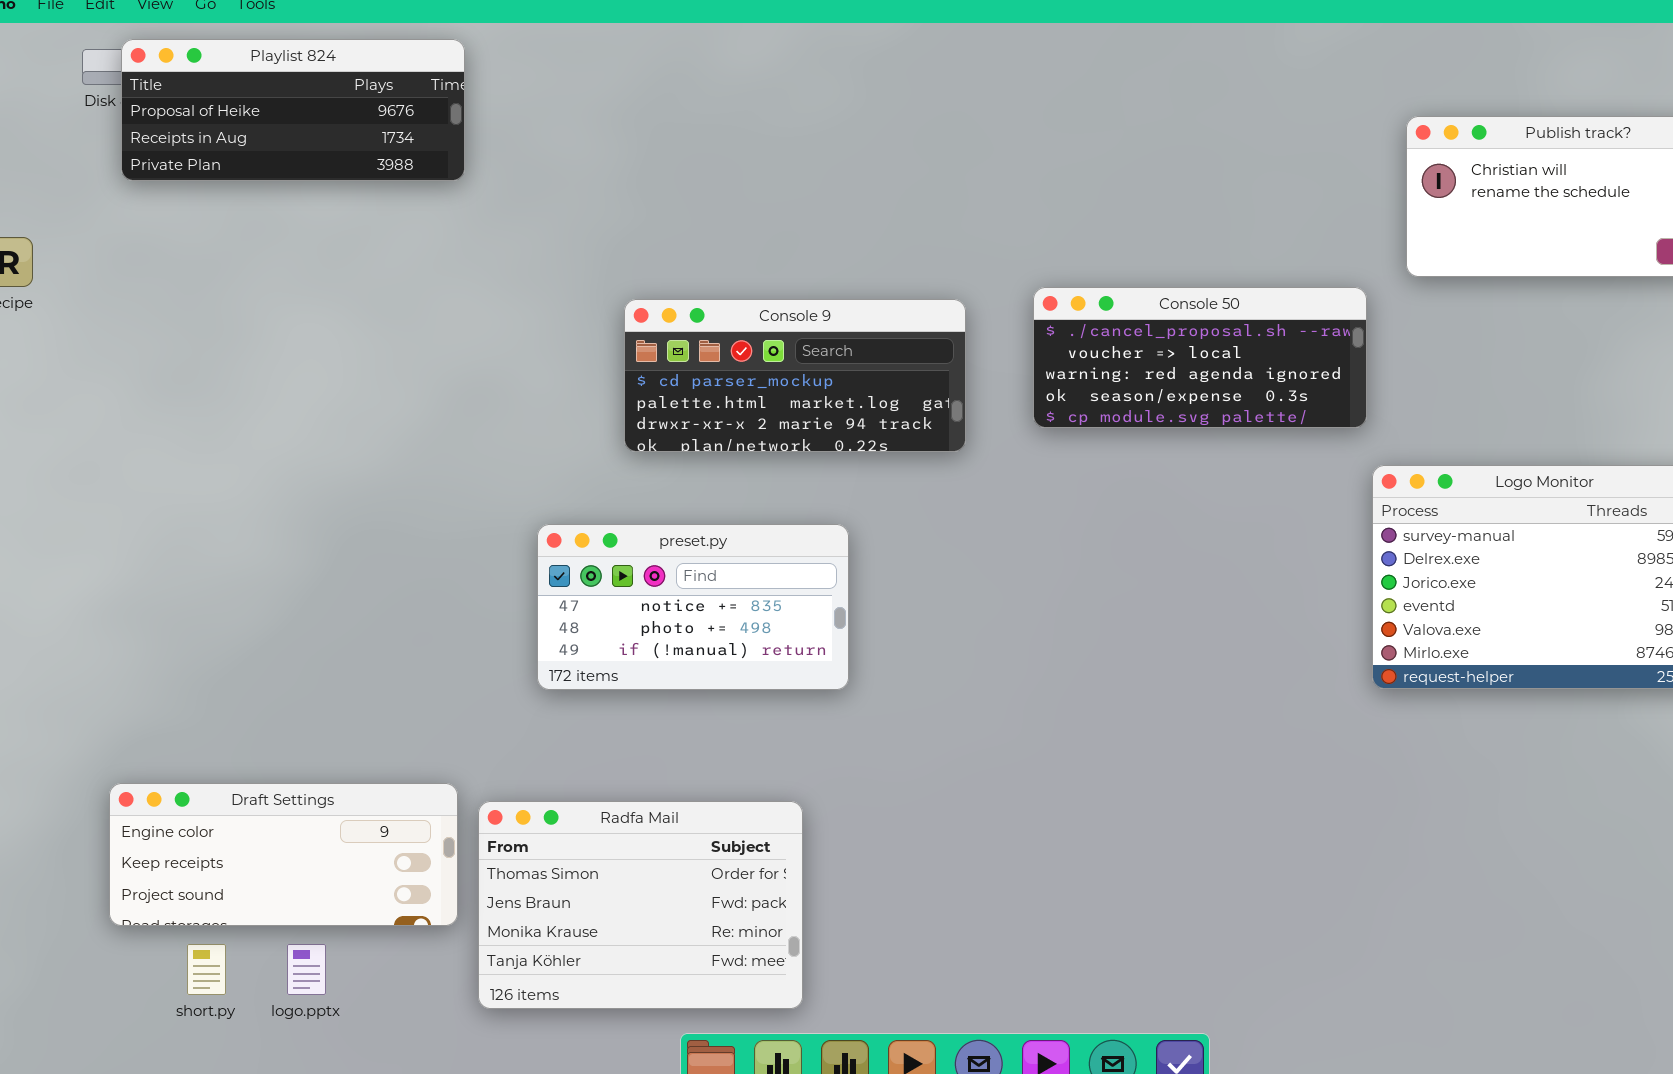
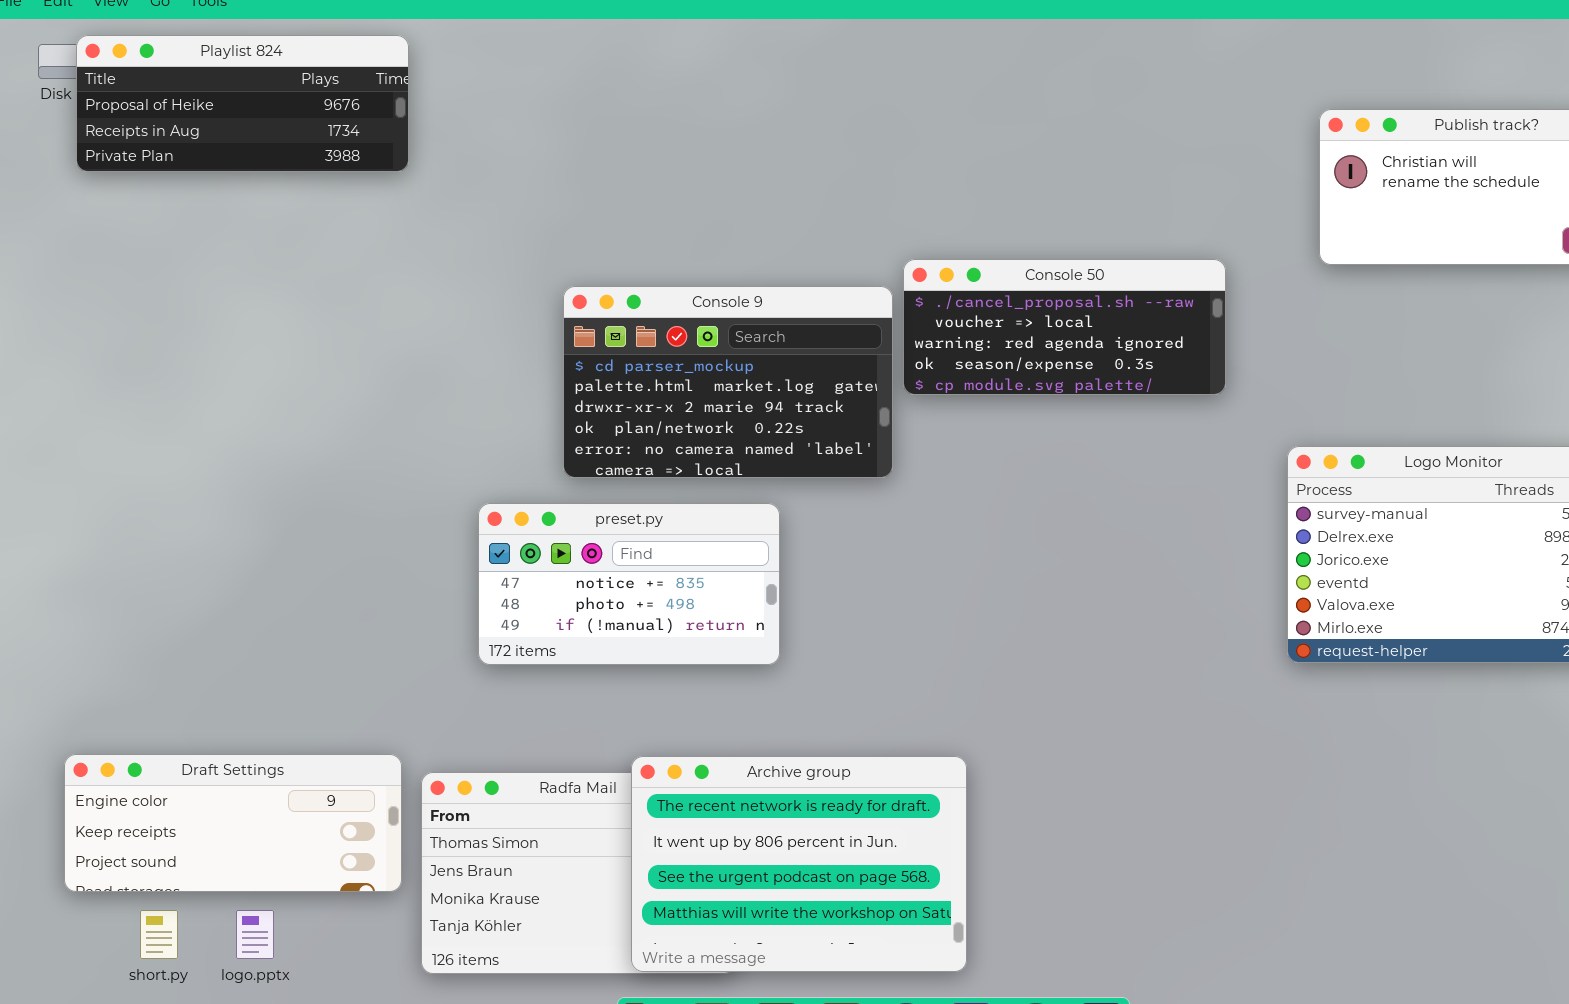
Console 50: [1033,287,1367,428] -> [903,259,1226,395], moved
Console 9: [624,299,966,452] -> [563,286,893,478], resized
Archive group: none -> [631,756,967,972], opened

